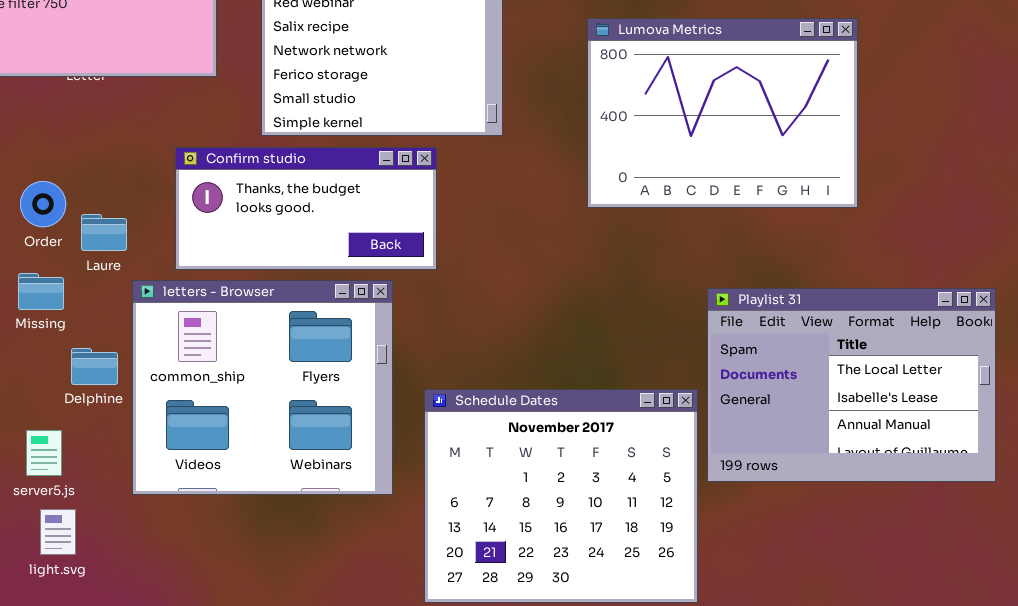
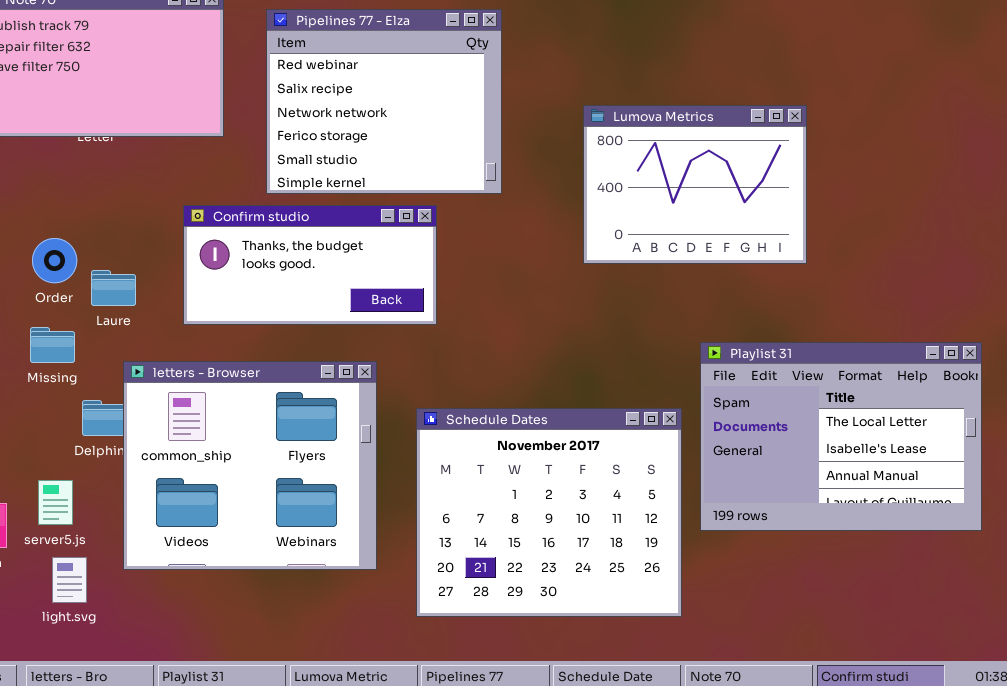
Lumova Metrics: [587,18,858,208] -> [583,105,807,264], resized
letters - Browser: [132,280,393,495] -> [123,361,377,570], moved
Schedule Dates: [424,389,698,603] -> [416,408,682,617], moved

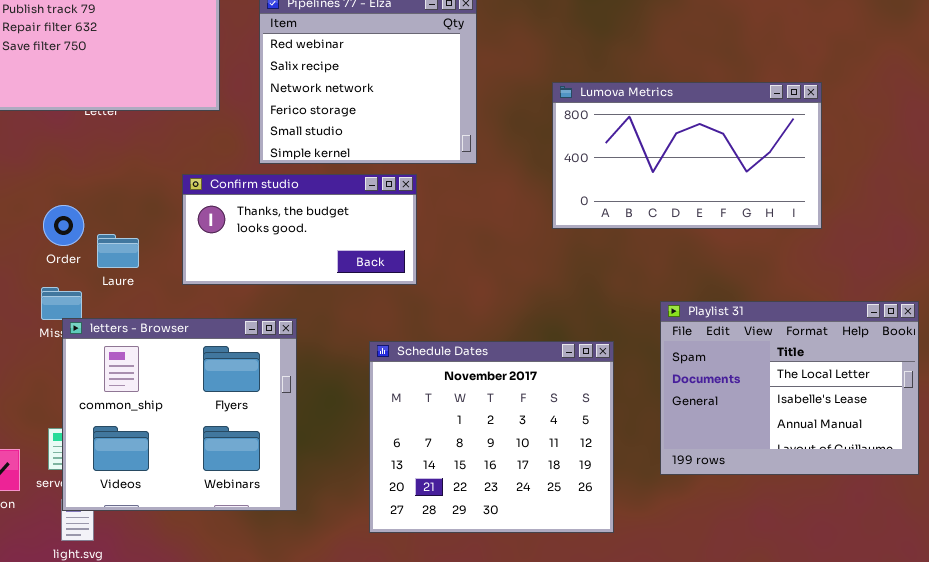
Lumova Metrics: [583,105,807,264] -> [552,82,822,229], resized
letters - Browser: [123,361,377,570] -> [62,318,297,511], moved
Schedule Dates: [416,408,682,617] -> [369,341,614,533], moved

